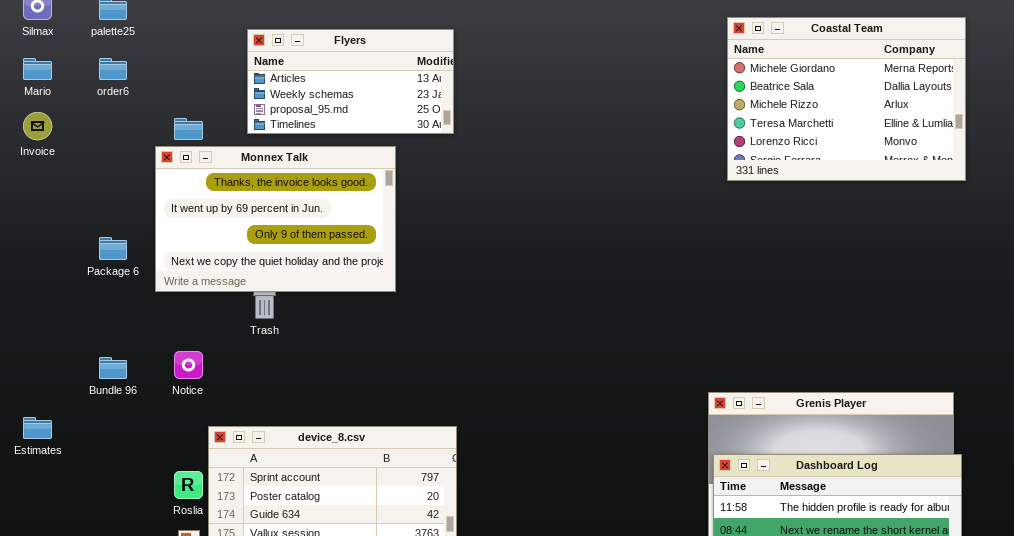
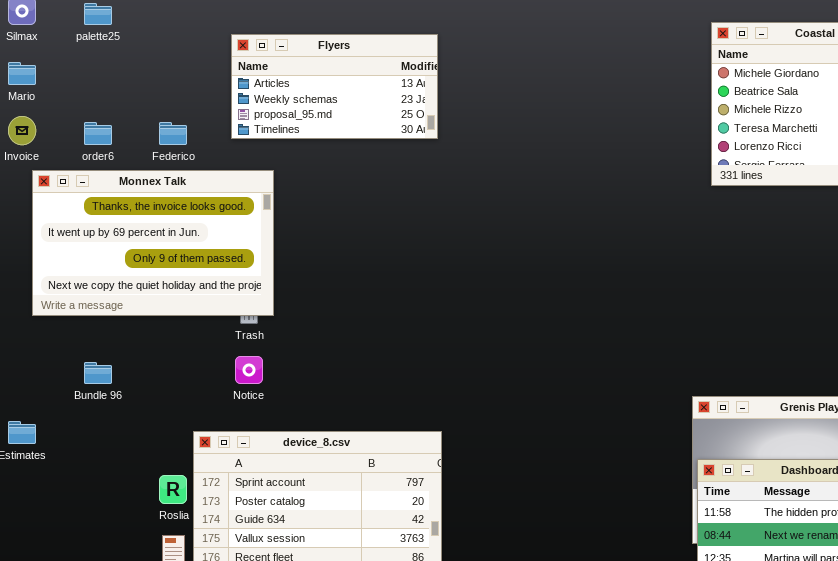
order6: [99,58,127,80] -> [84,122,112,145], moved
Monnex Talk: [155,146,396,292] -> [32,170,274,316], moved
Notice: [174,351,203,379] -> [235,356,263,384], moved

